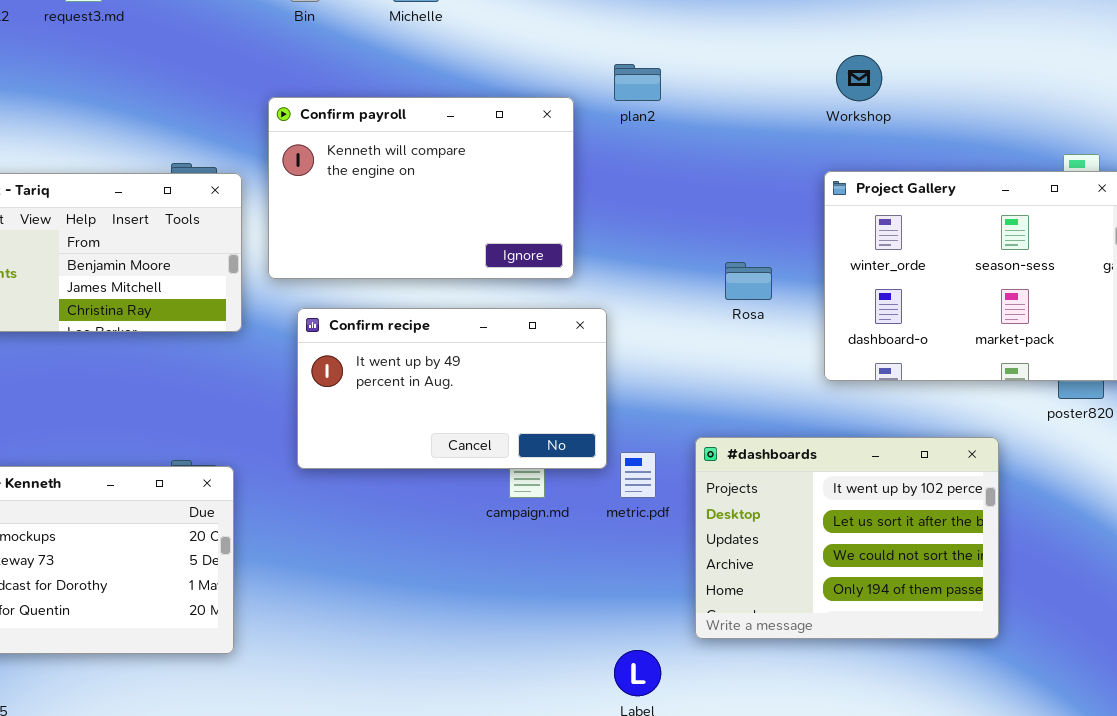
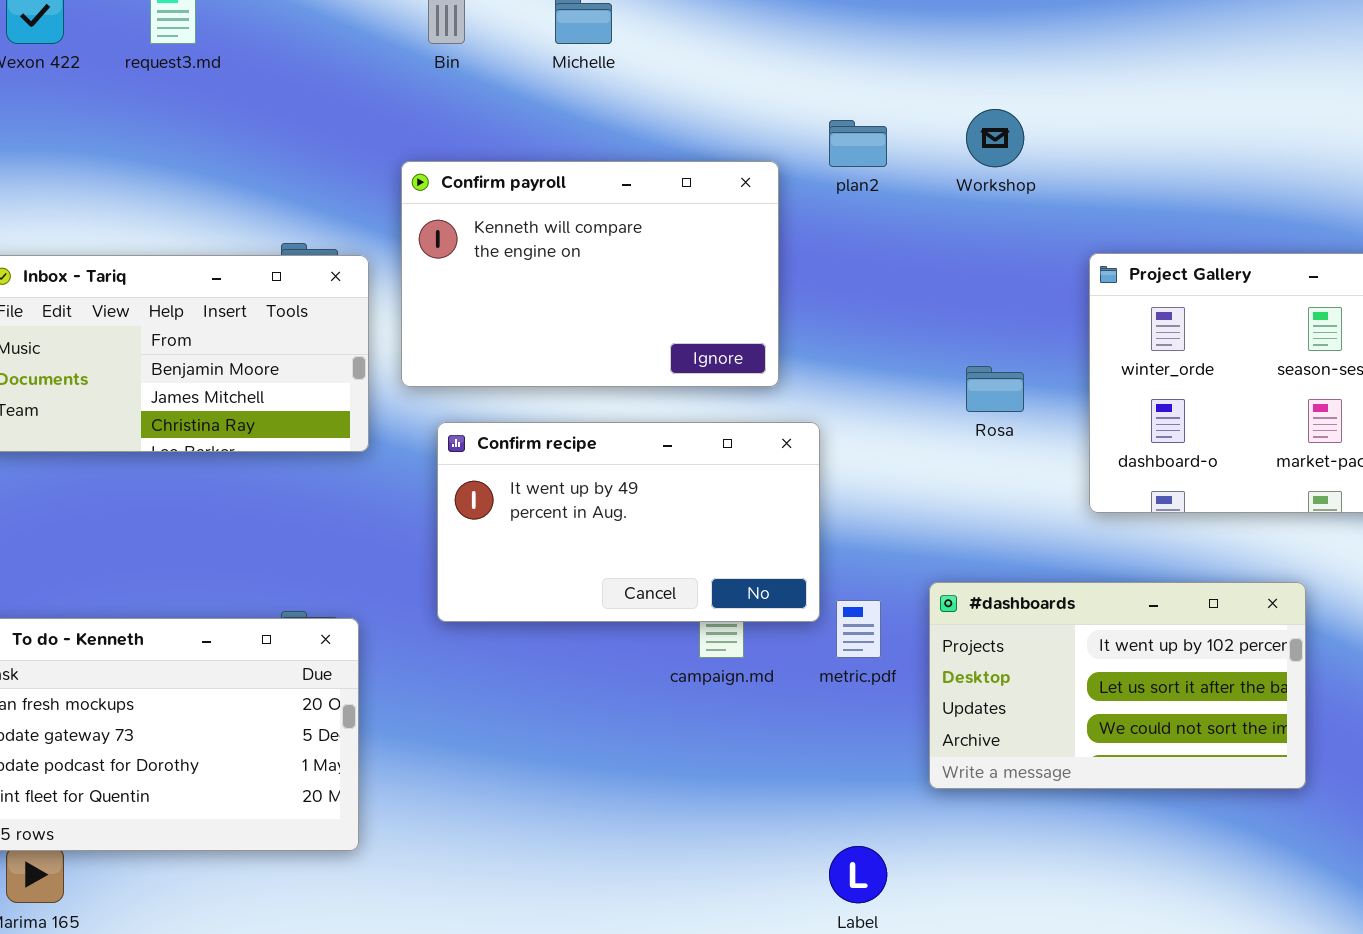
Workshop: [836,55,882,101] -> [966,109,1024,167], moved
#dashboards: [695,437,999,639] -> [929,582,1306,789], resized

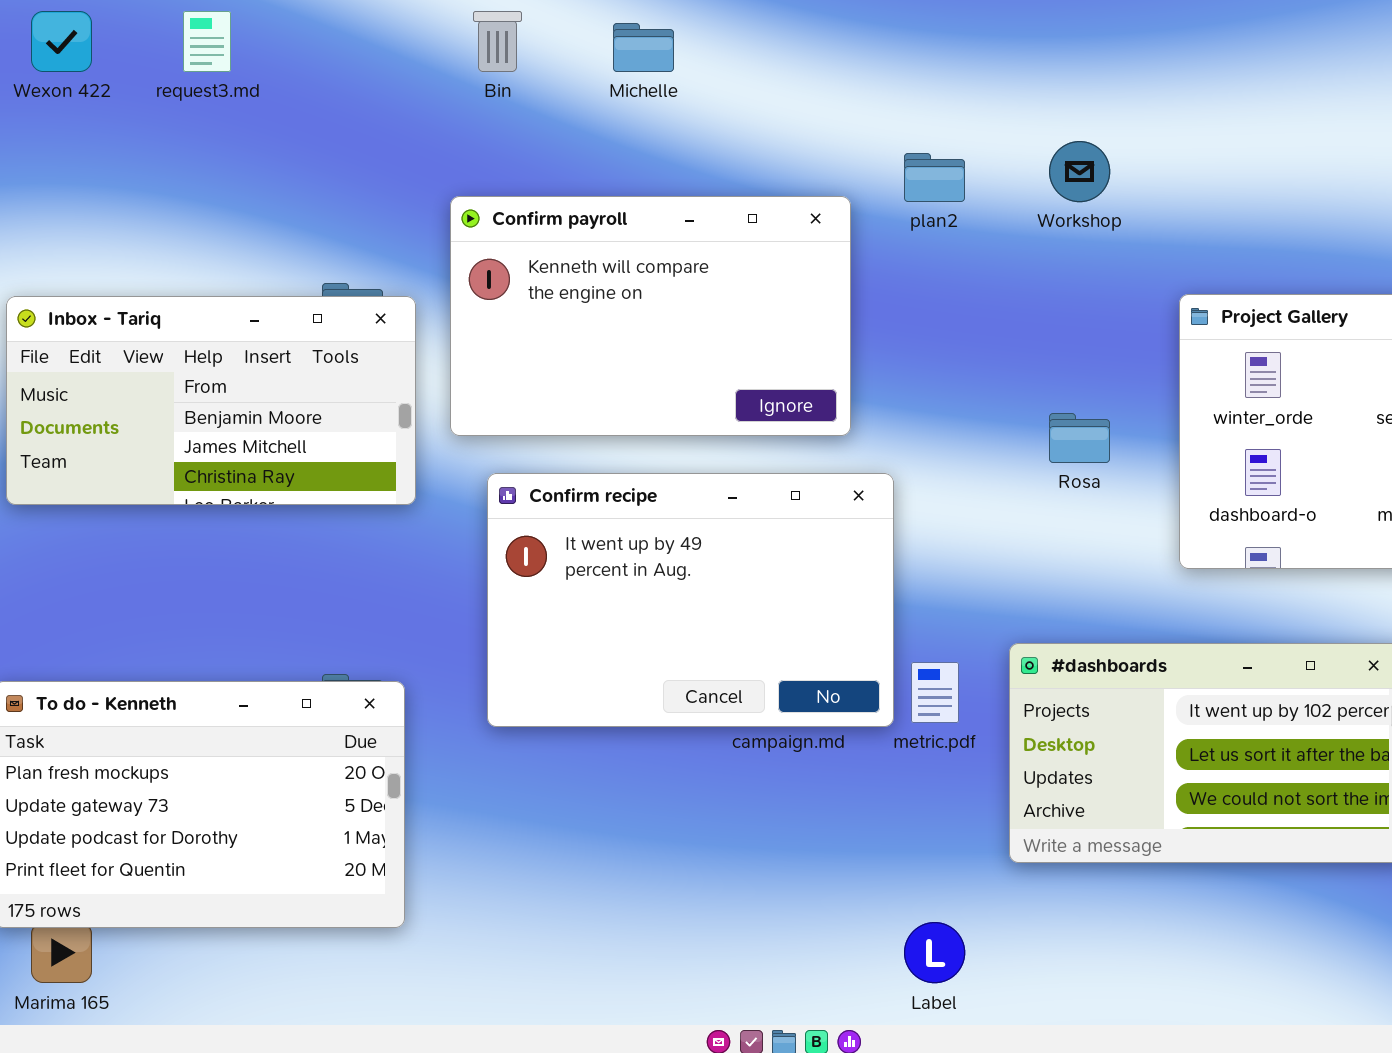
Confirm recipe: [437,422,820,622] -> [487,473,894,727], resized

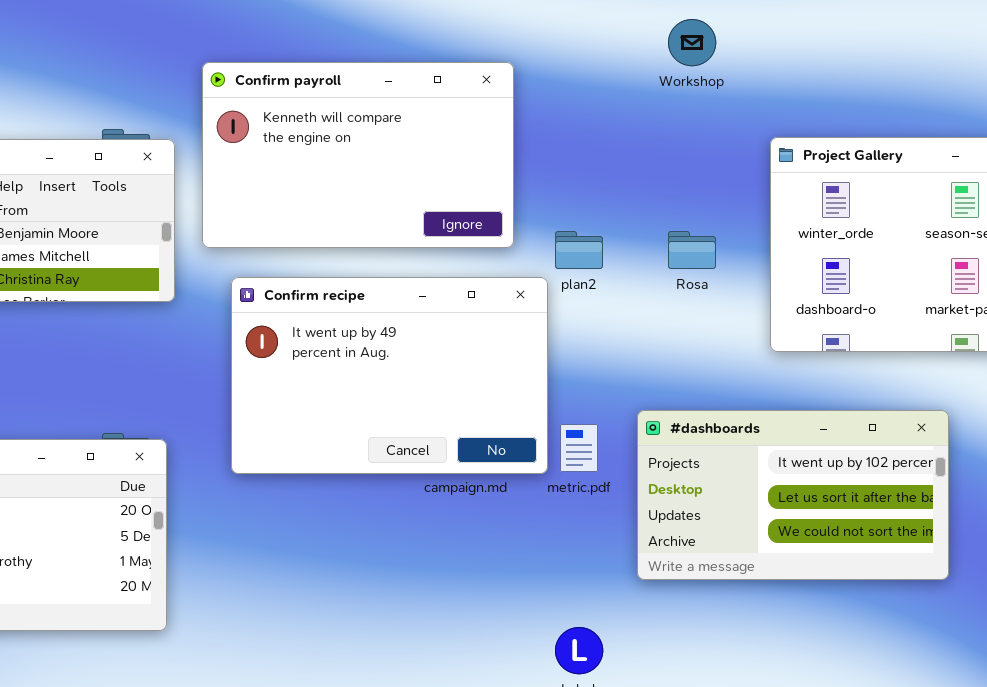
plan2: [904,153,965,202] -> [555,231,603,269], moved

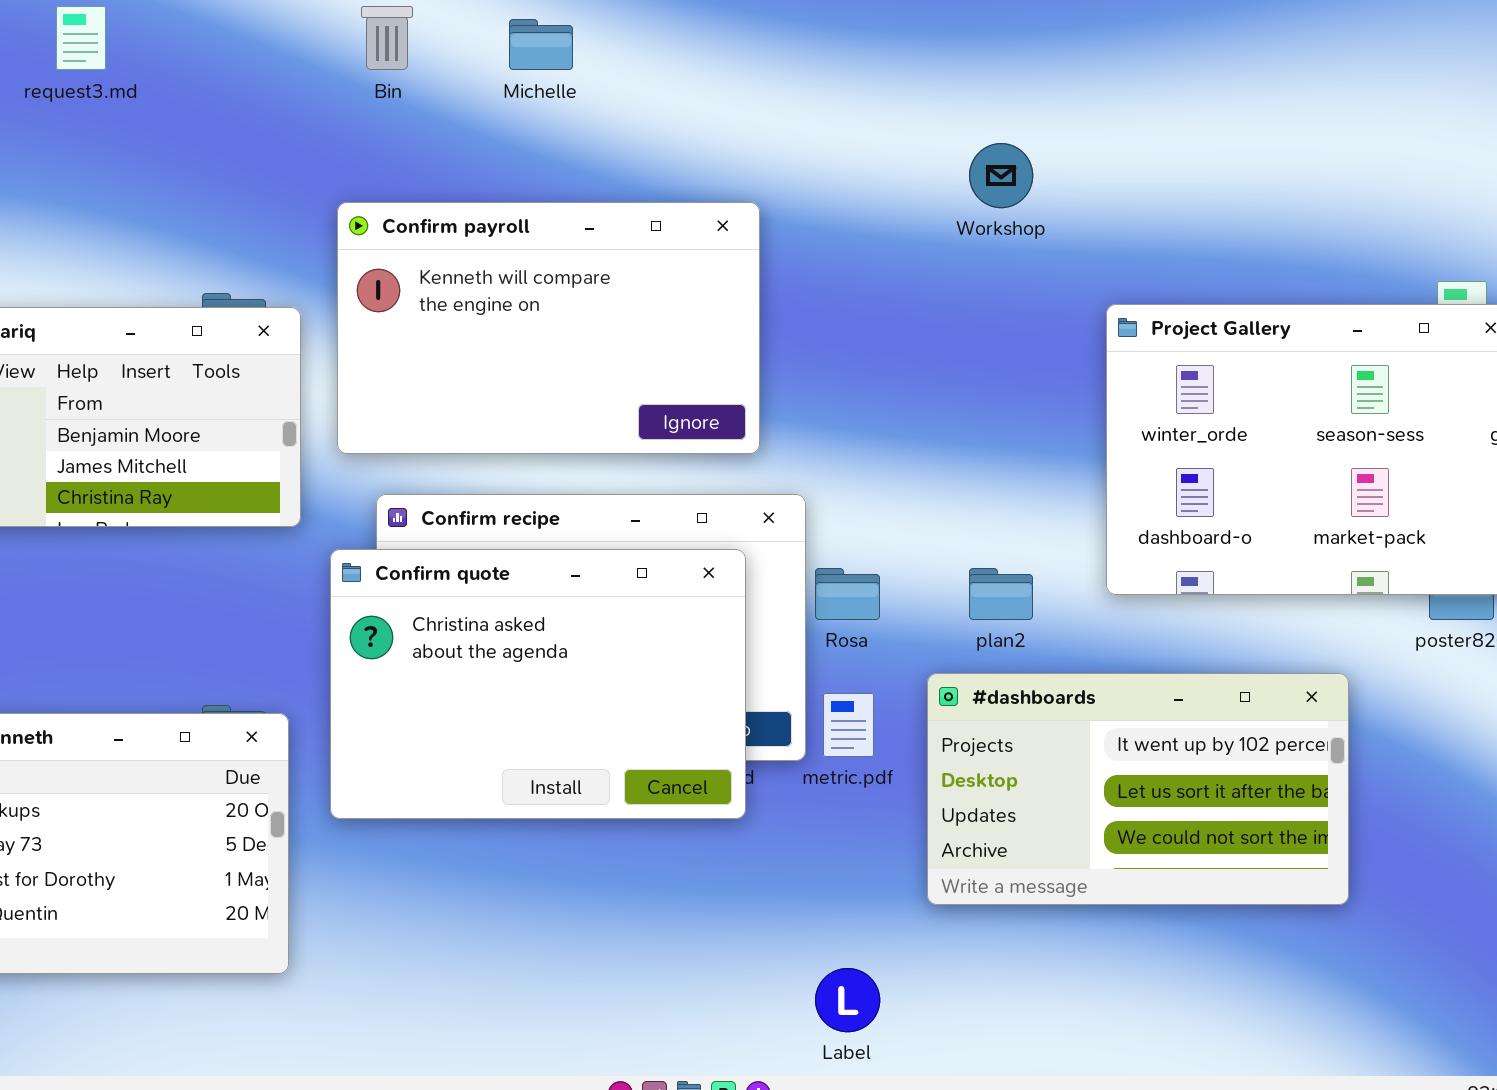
plan2: [555,231,603,269] -> [969,568,1033,620], moved
Rosa: [668,231,716,269] -> [815,568,880,620], moved
Confirm quote: none -> [330,549,746,819], opened

